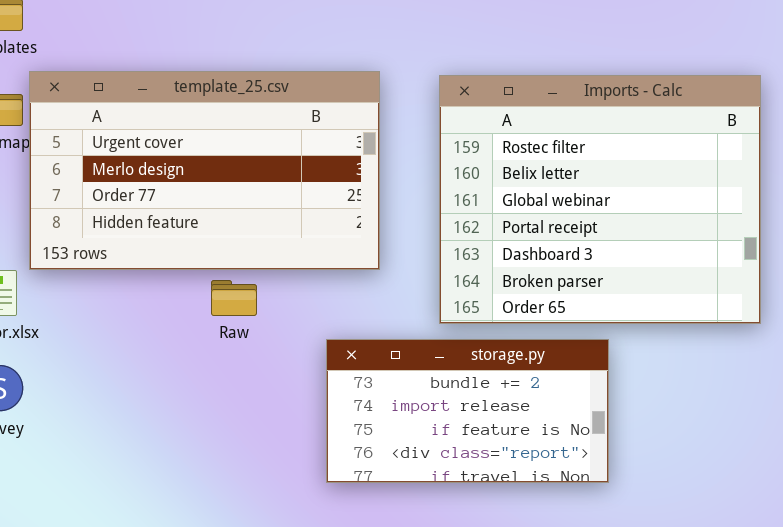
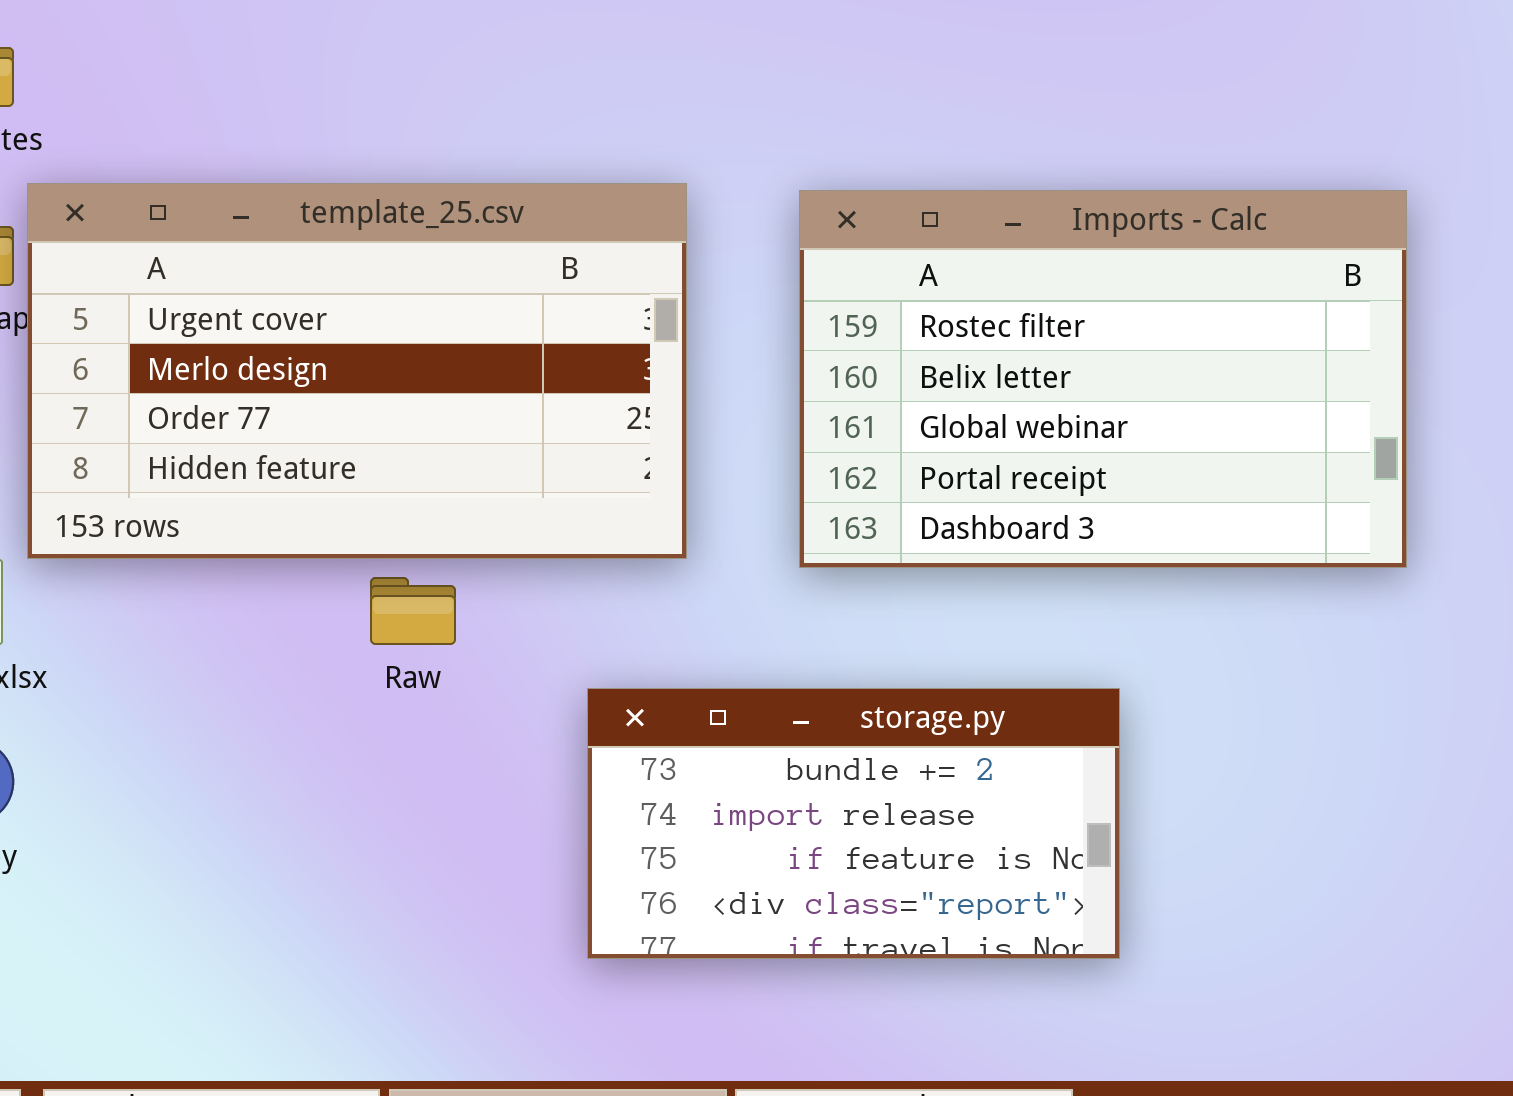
Imports - Calc: [439,75,761,324] -> [799,190,1407,568], resized

